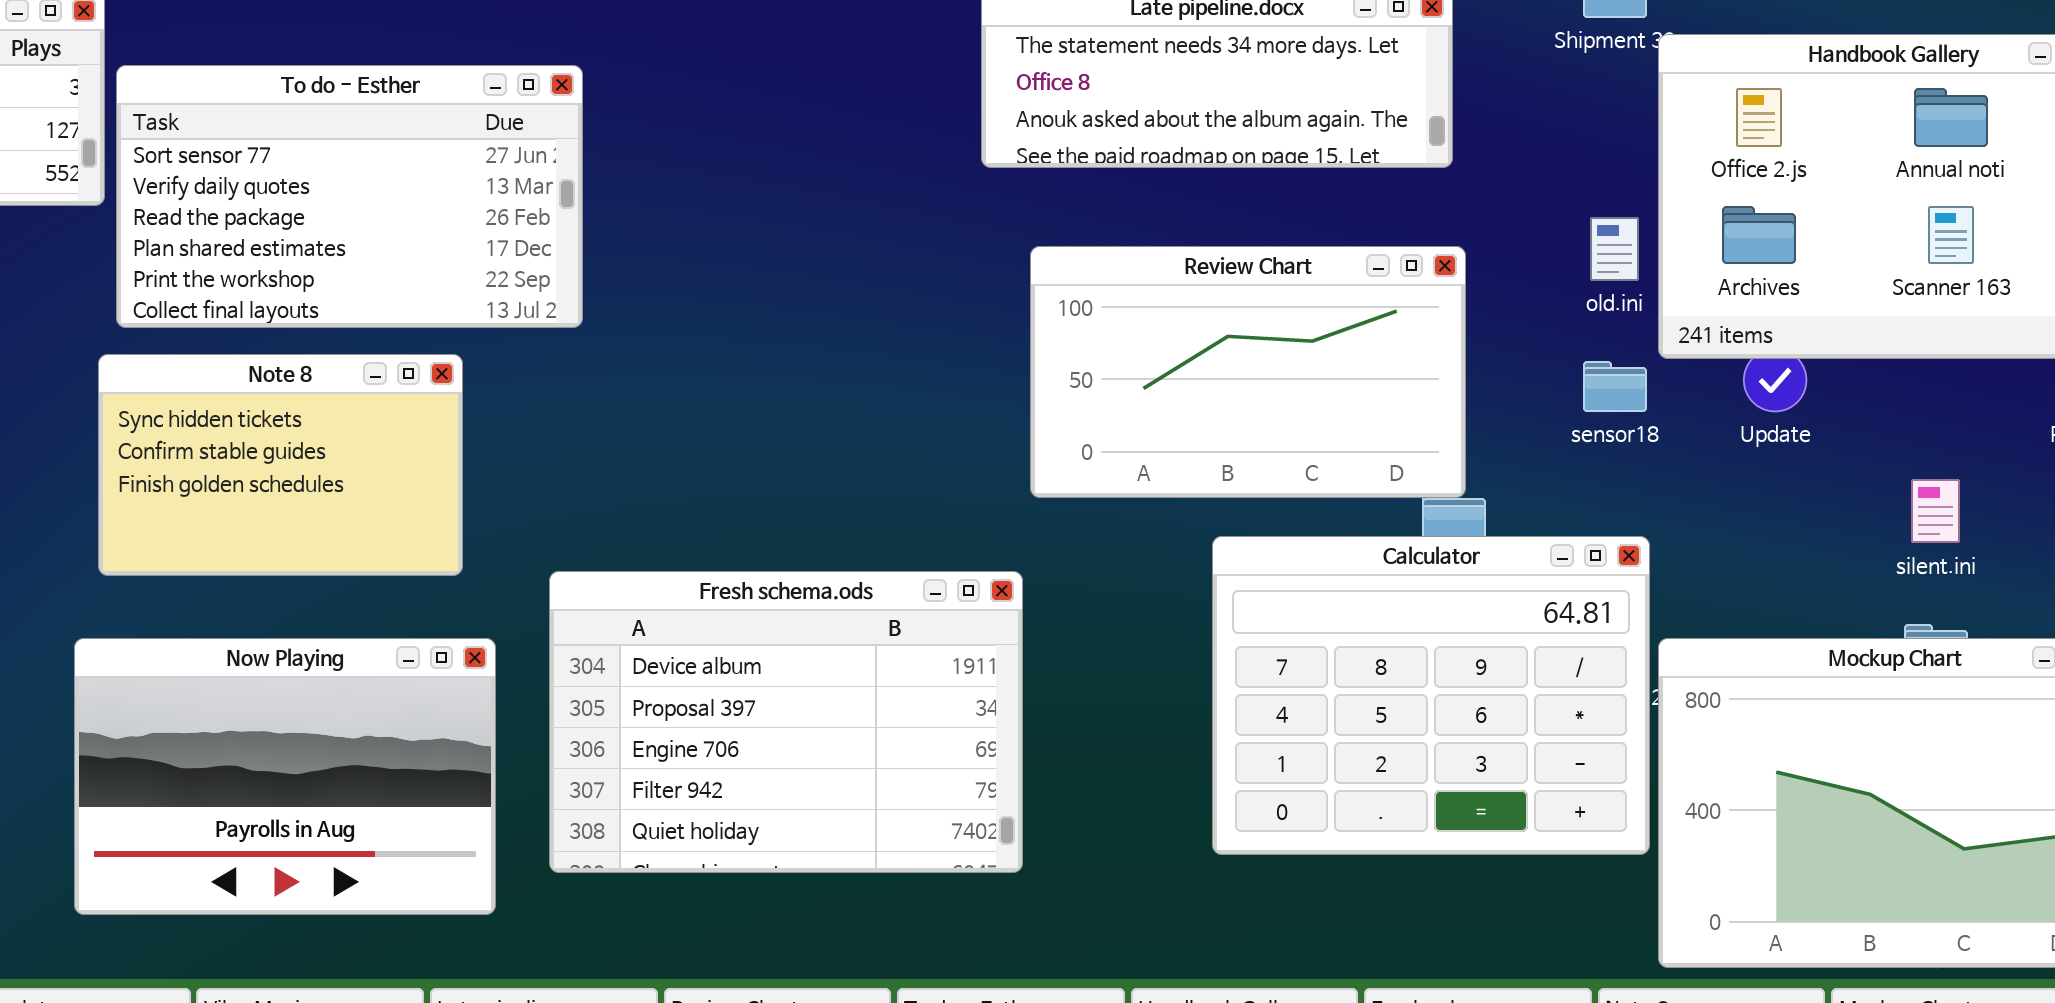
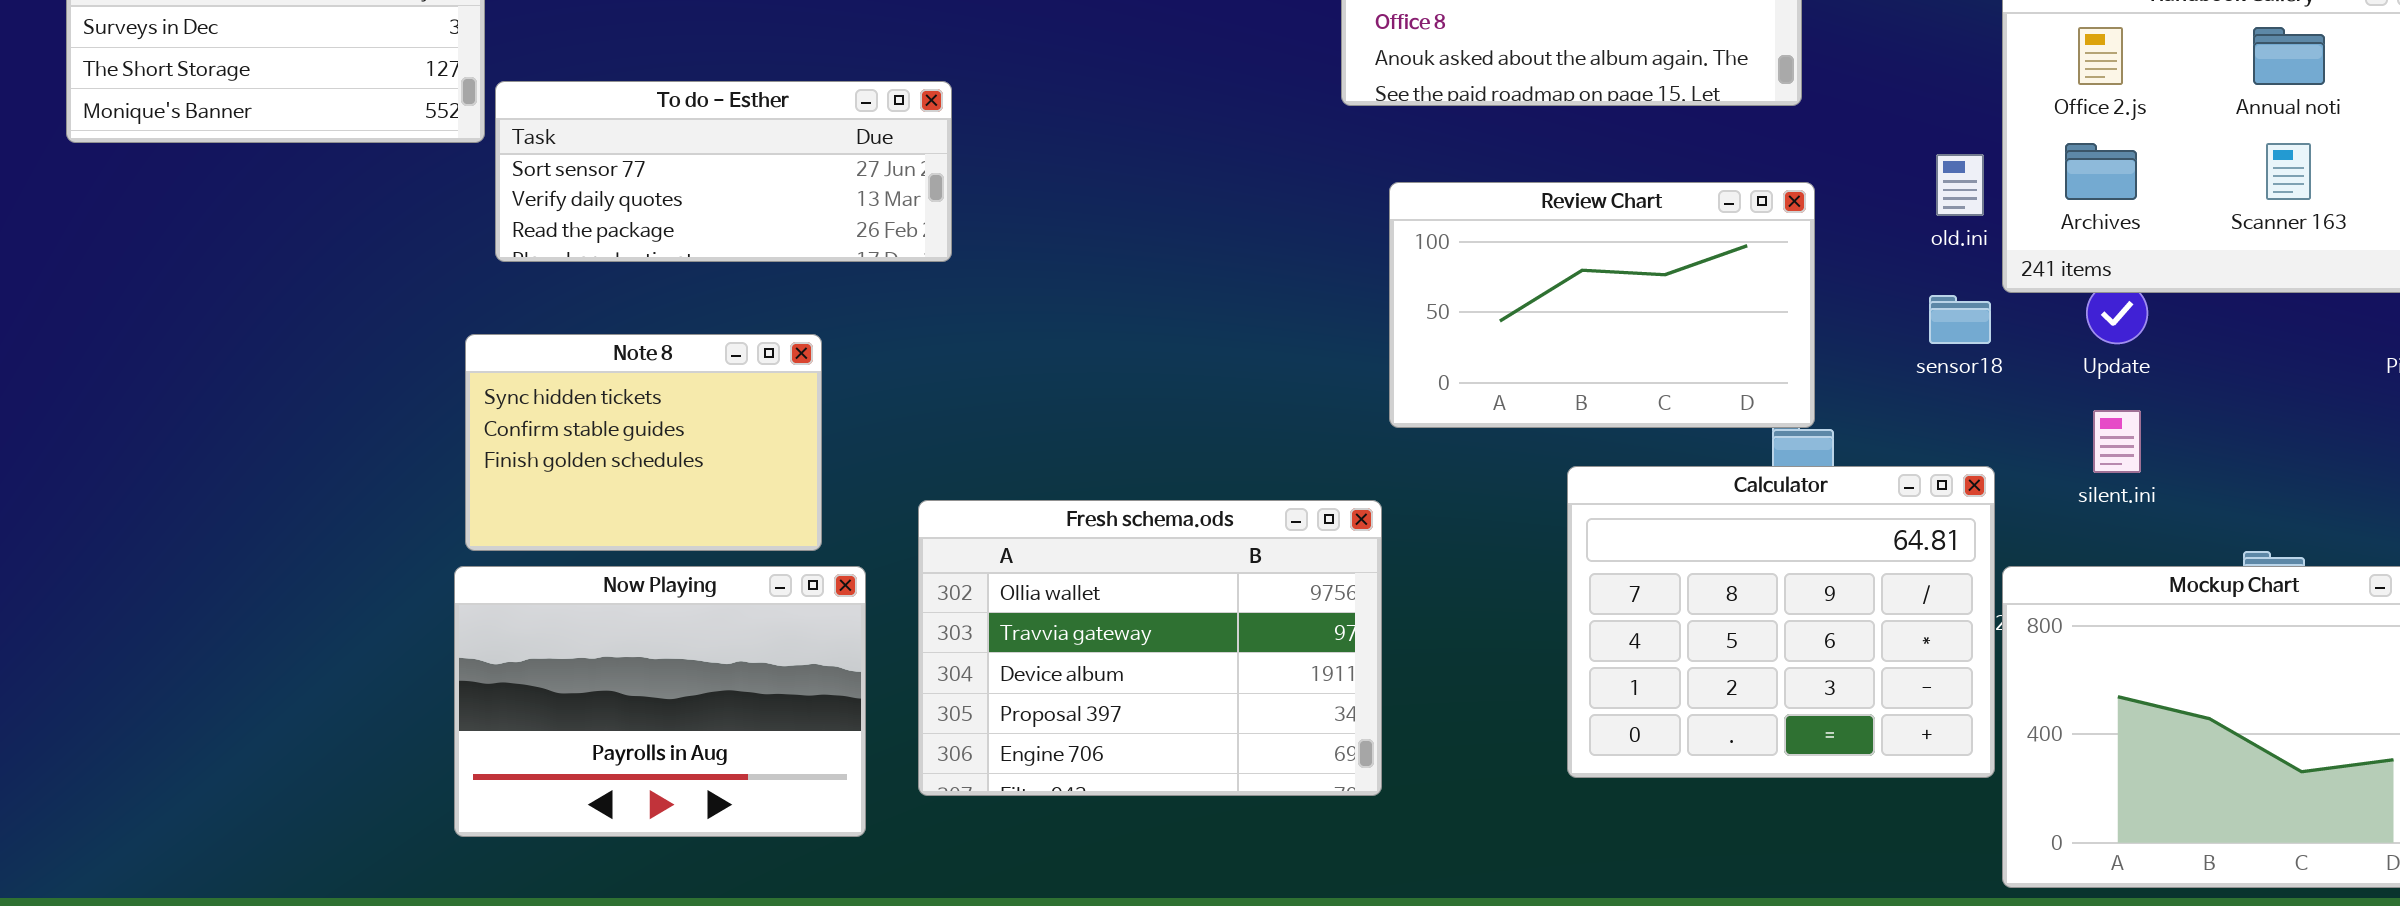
To do - Esther: [116,65,583,328] -> [495,81,952,262], resized
Note 8: [98,354,463,576] -> [465,334,822,551], moved
silent.ini: [1911,479,1960,543] -> [2093,410,2141,473], moved
Fresh schema.ods: [549,571,1023,873] -> [918,500,1382,796], scrolled up 2 rows

